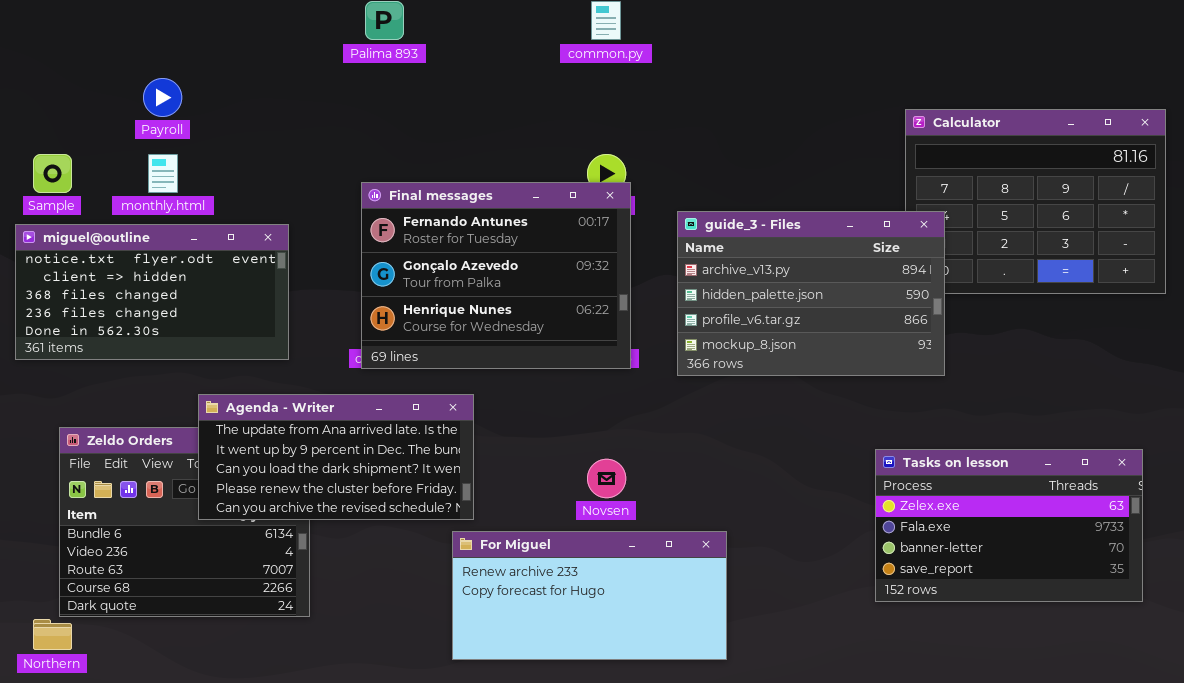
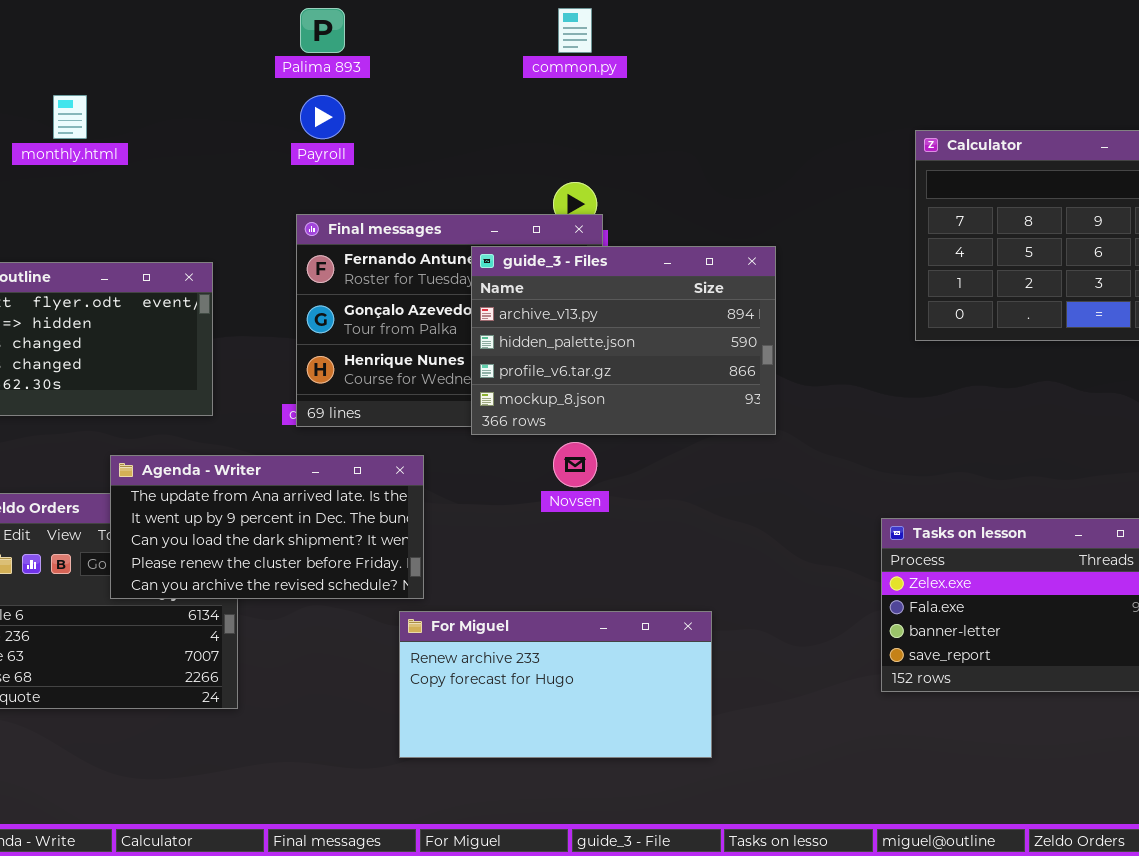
Payroll: [143,78,182,117] -> [300,95,345,139], moved
monthly.html: [148,154,178,193] -> [53,95,87,139], moved
guide_3 - Files: [677,211,945,376] -> [471,246,776,435], moved
Novsen: [587,459,626,498] -> [553,442,597,487], moved

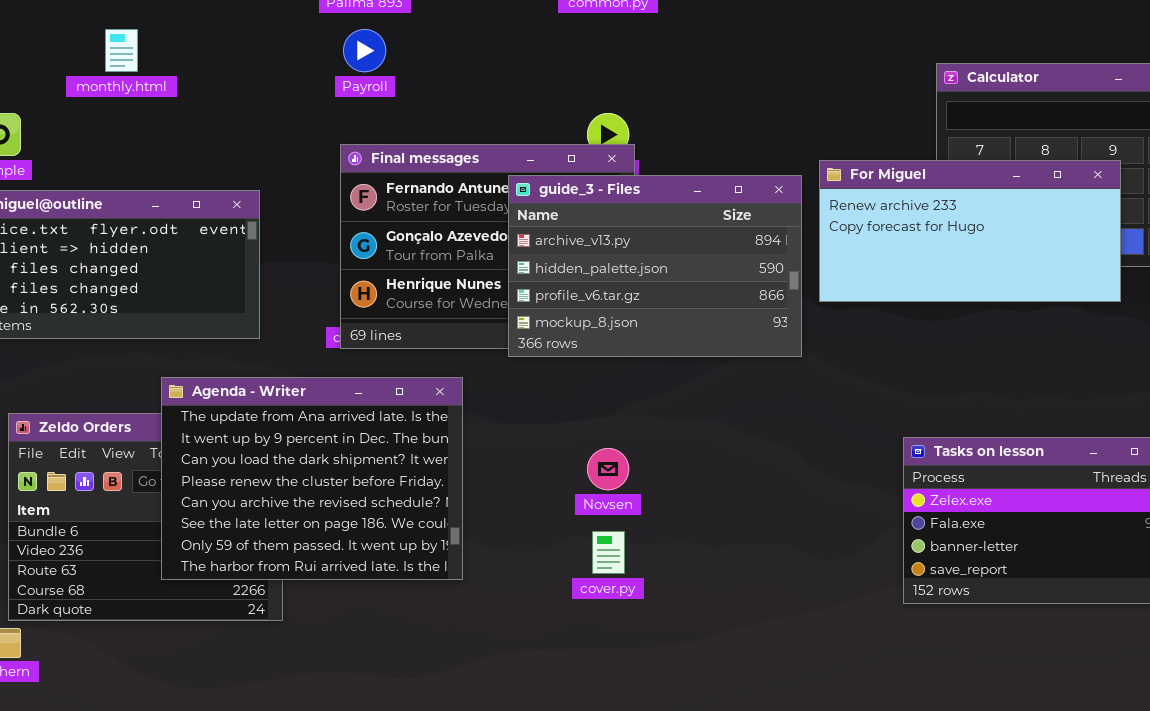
Novsen: [553,442,597,487] -> [587,448,629,490], moved
Agenda - Writer: [110,455,424,599] -> [161,377,463,580], resized
For Miguel: [399,611,712,758] -> [819,160,1121,302], moved

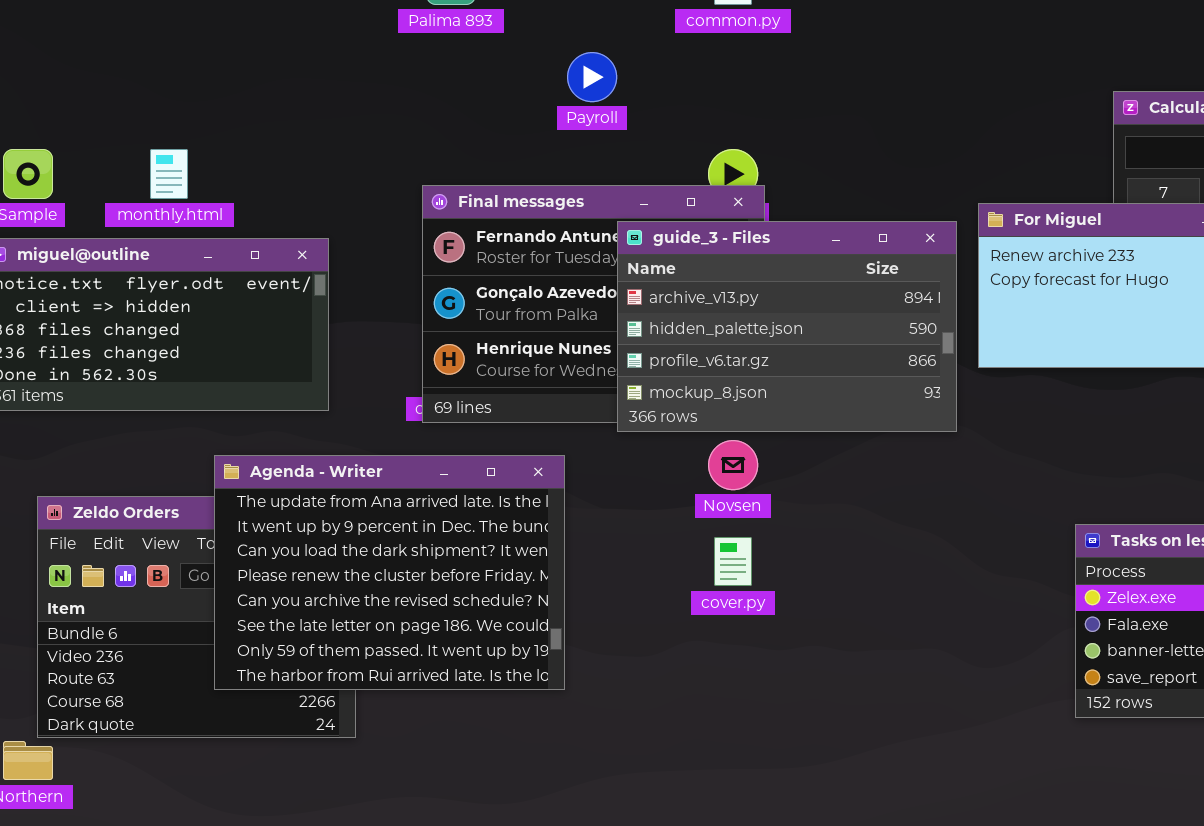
monthly.html: [105,29,138,72] -> [150,149,188,199], moved
Payroll: [343,29,386,72] -> [567,52,617,102], moved
Novsen: [587,448,629,490] -> [708,440,758,490], moved
cover.py: [592,531,625,574] -> [714,537,752,586], moved

